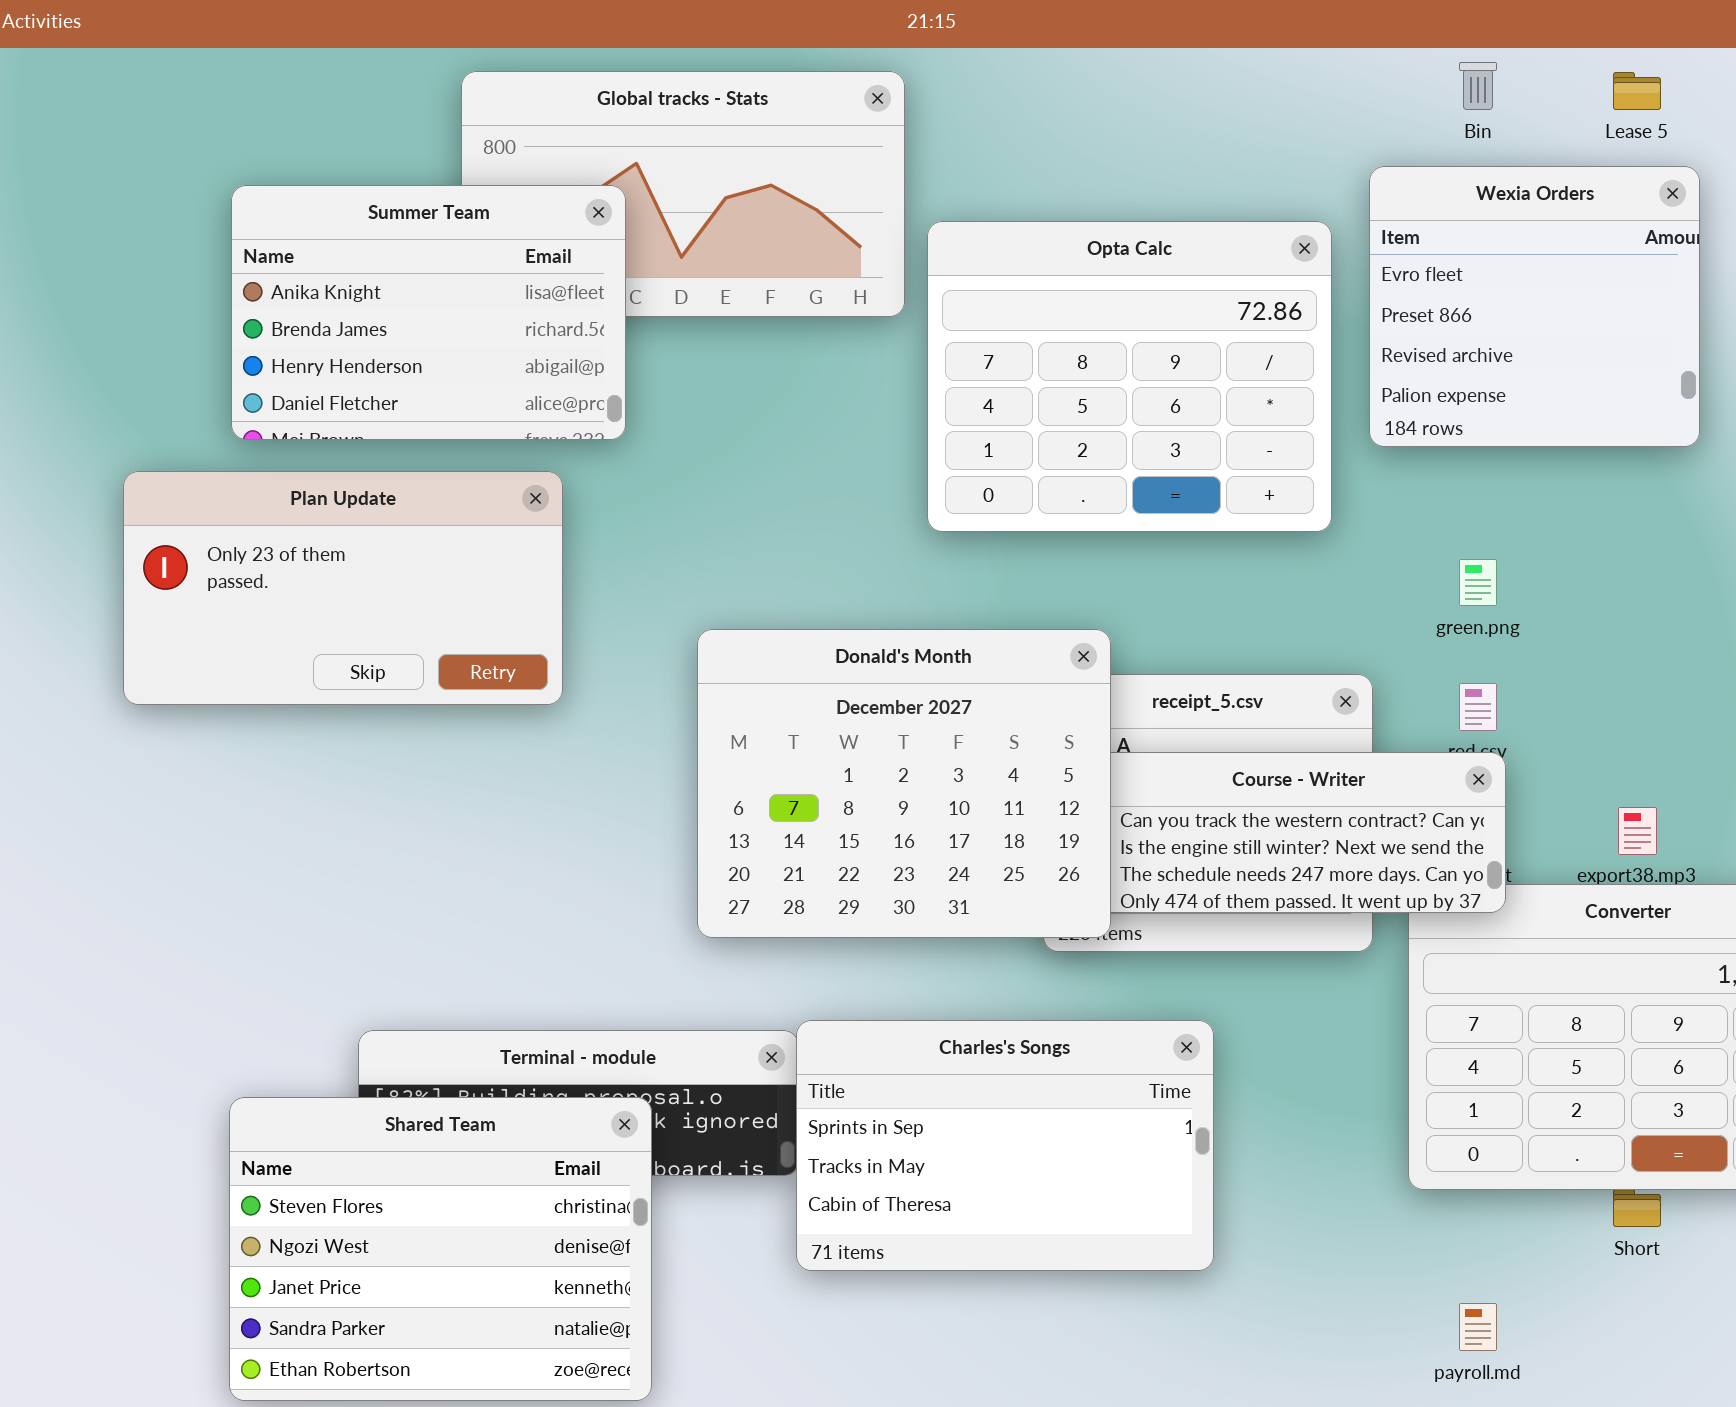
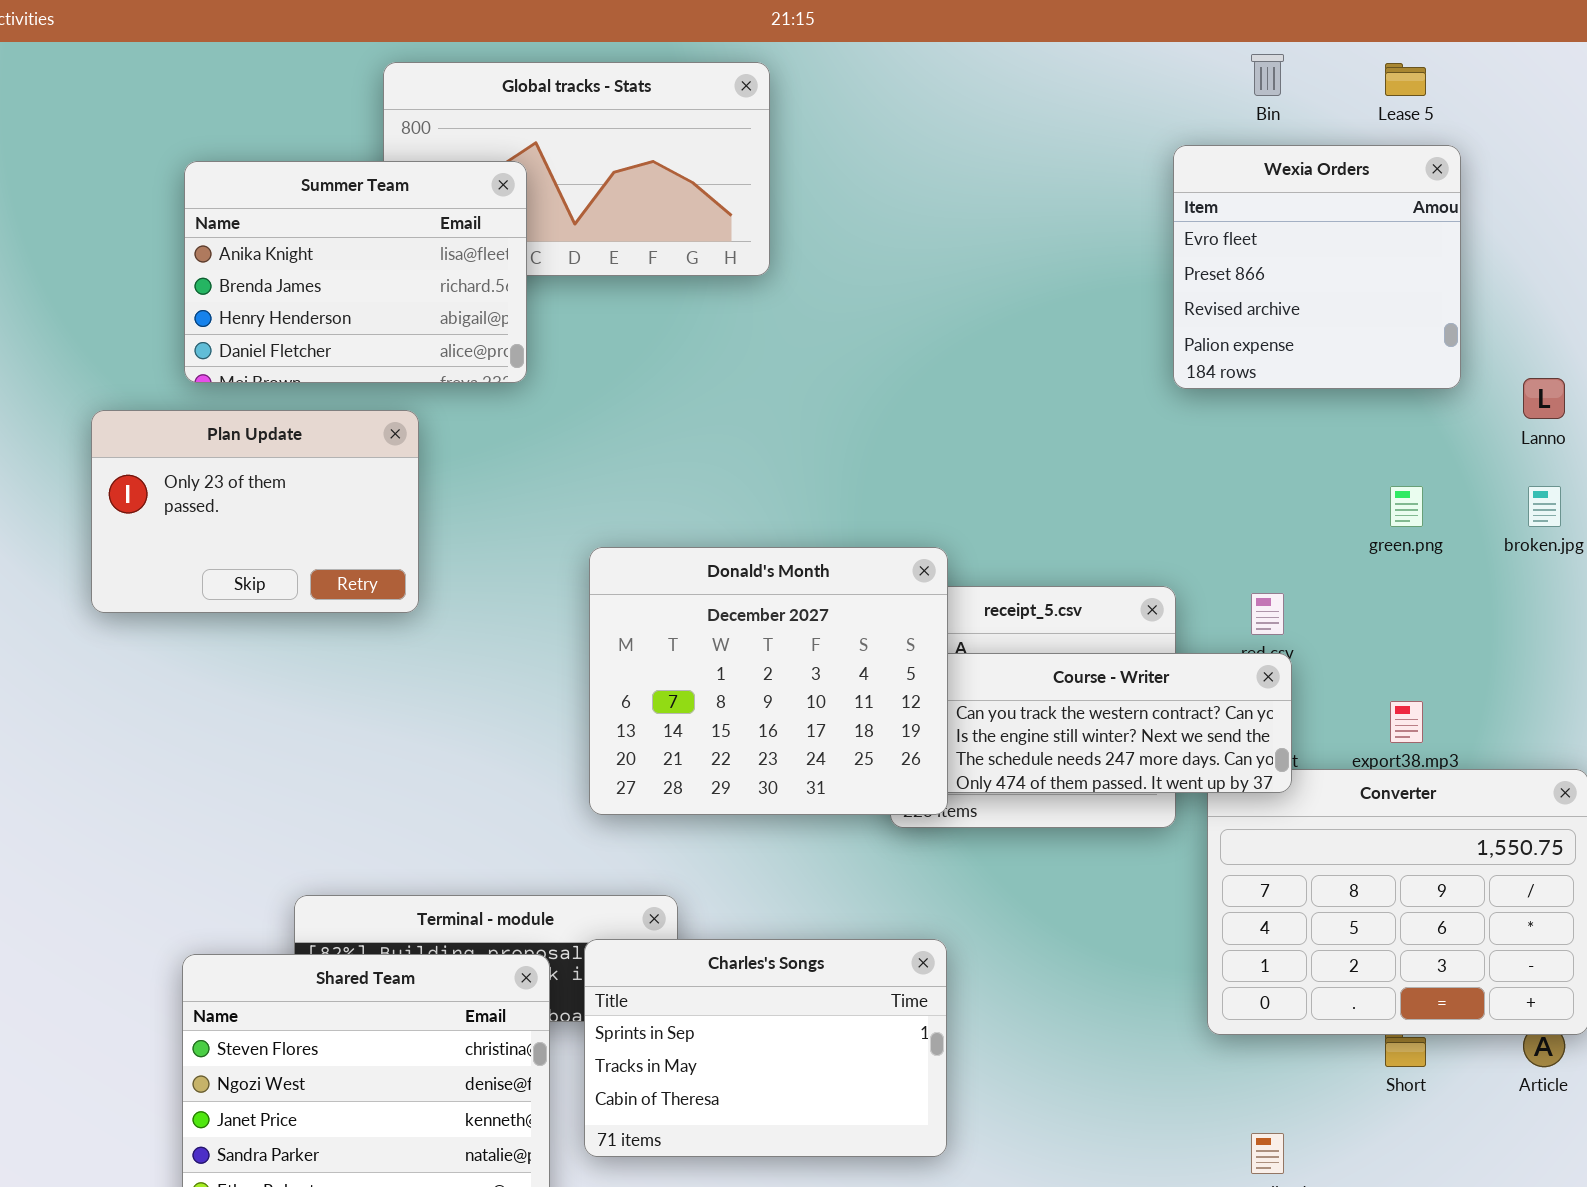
Opta Calc: [927,221,1332,532] -> none, closed
Plan Update: [123,471,563,705] -> [91,410,419,613], resized
green.png: [1459,559,1497,606] -> [1390,486,1423,527], moved
Charles's Songs: [796,1020,1214,1271] -> [584,939,947,1157], moved

